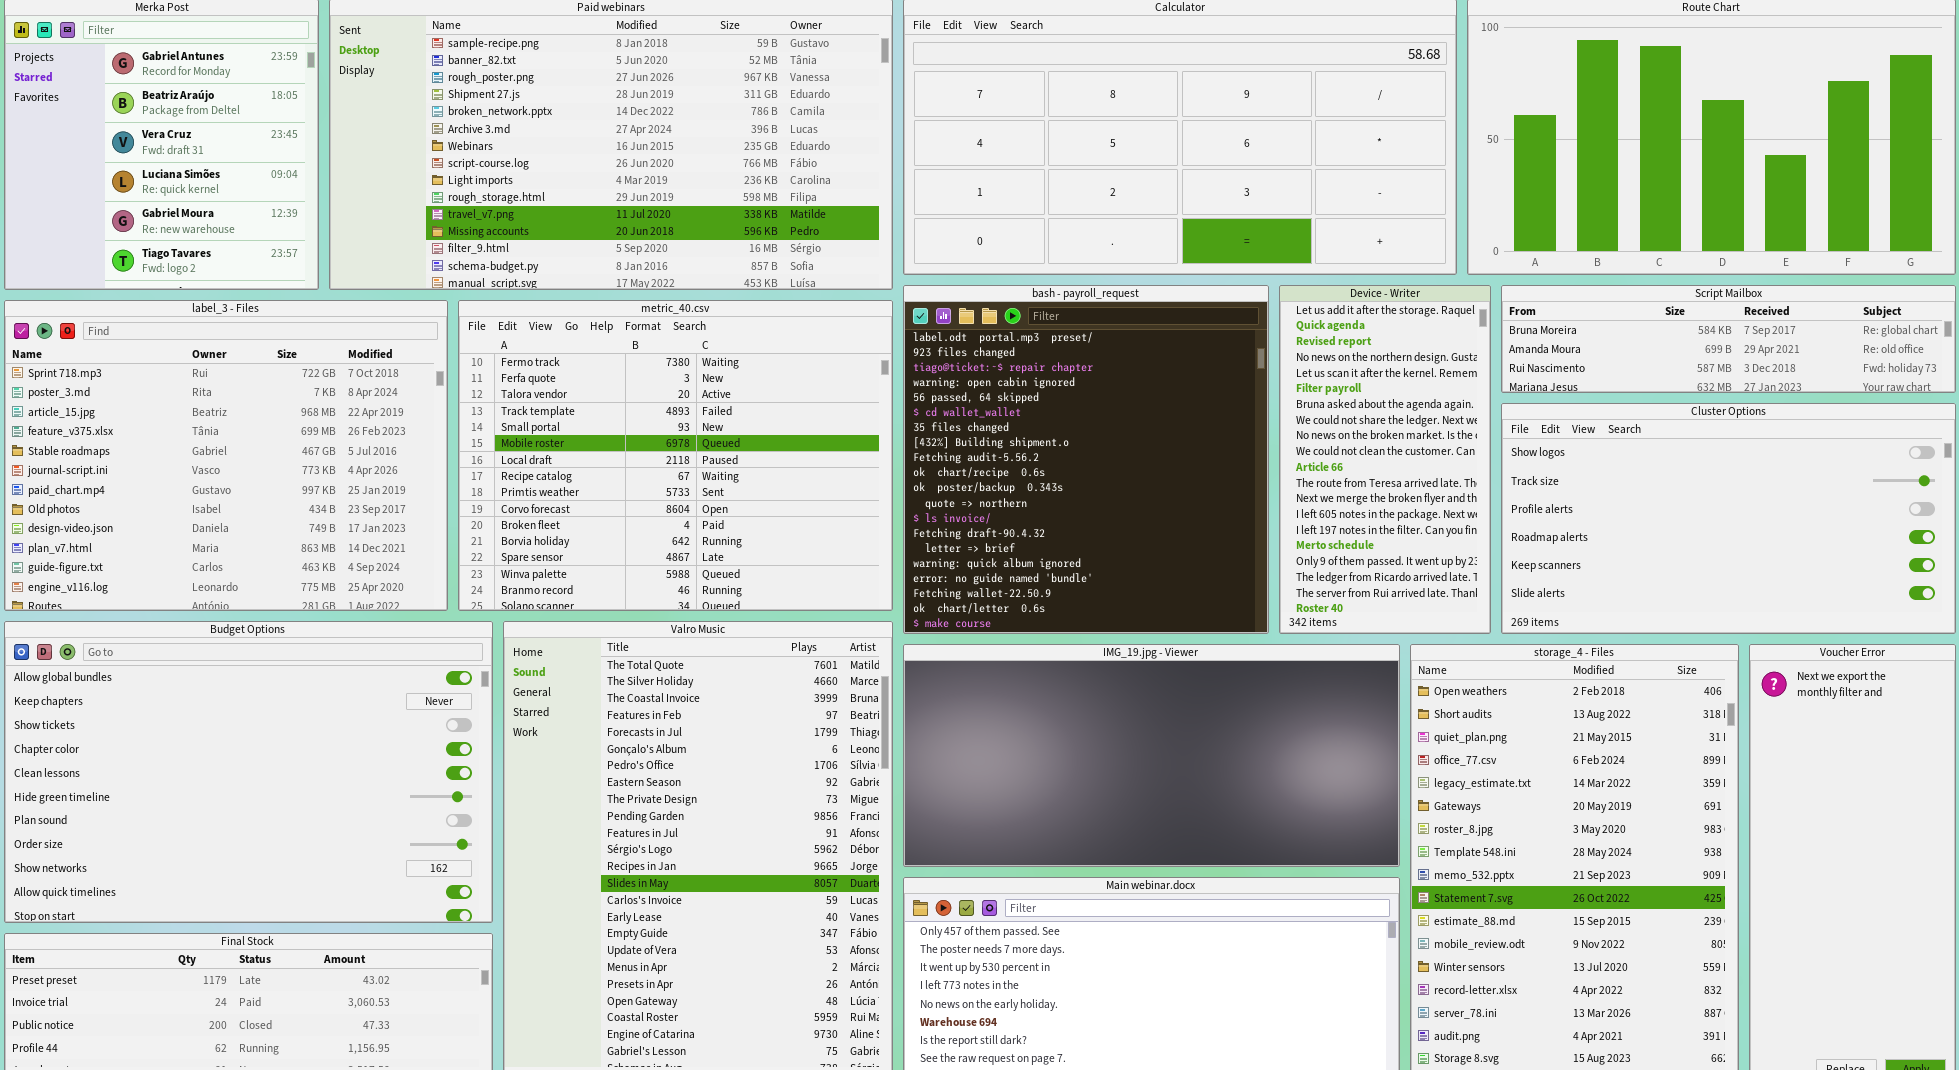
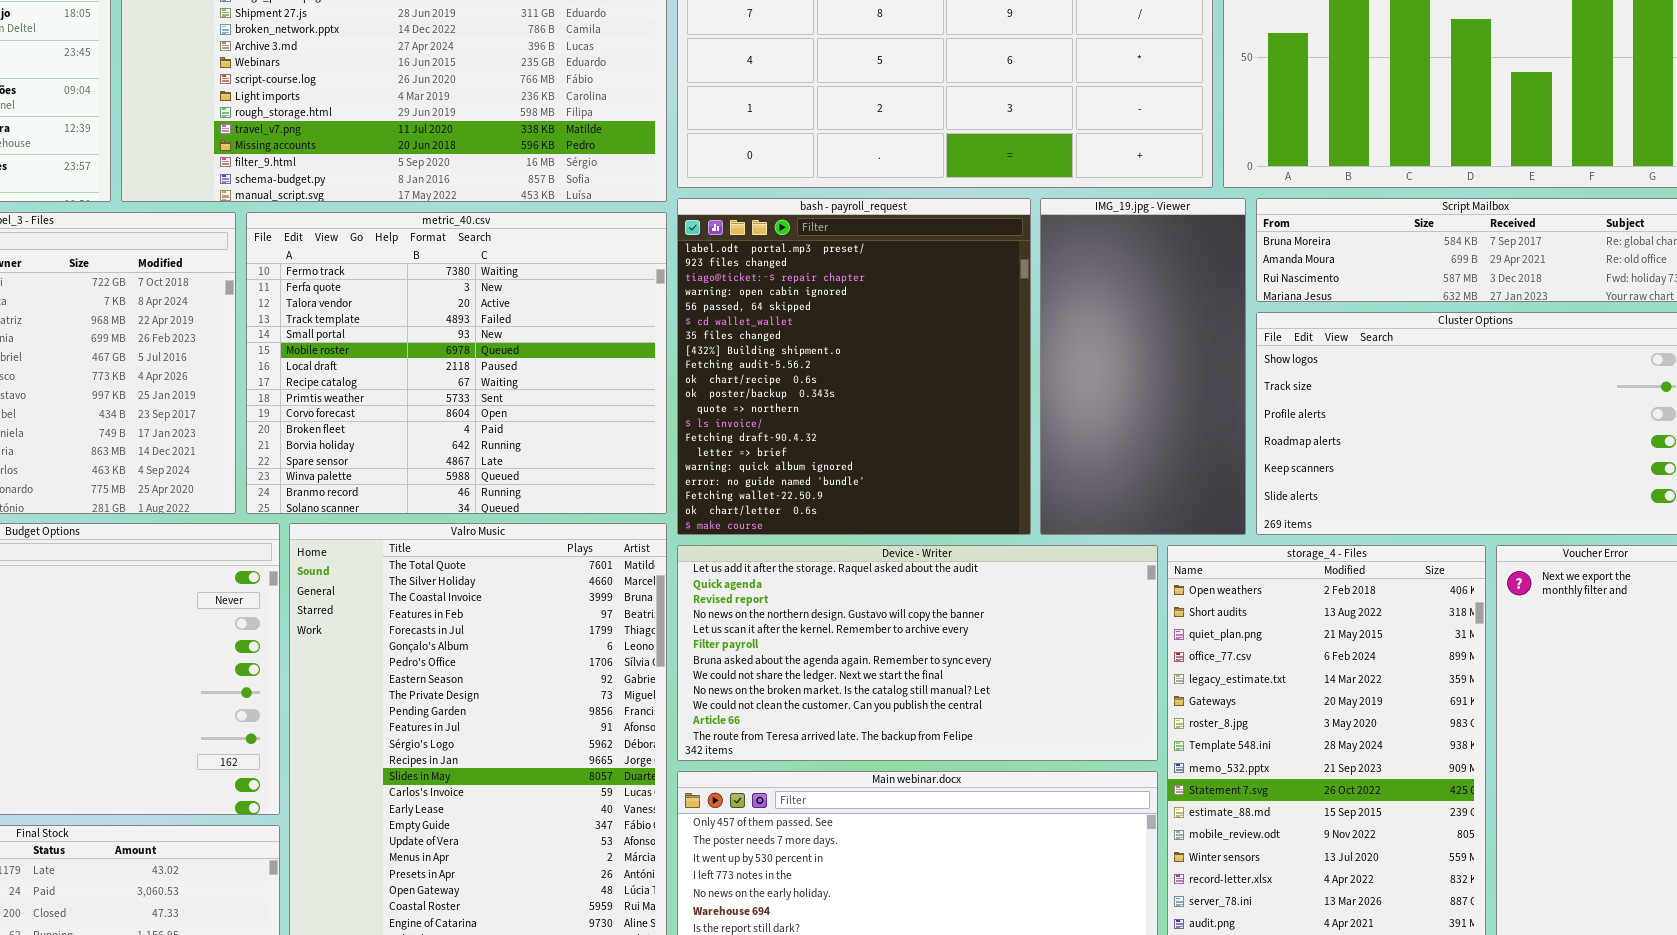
Device - Writer: [1279,285,1491,634] -> [677,545,1158,761], moved, resized
IMG_19.jpg - Viewer: [903,644,1400,867] -> [1040,198,1246,535], moved, resized

